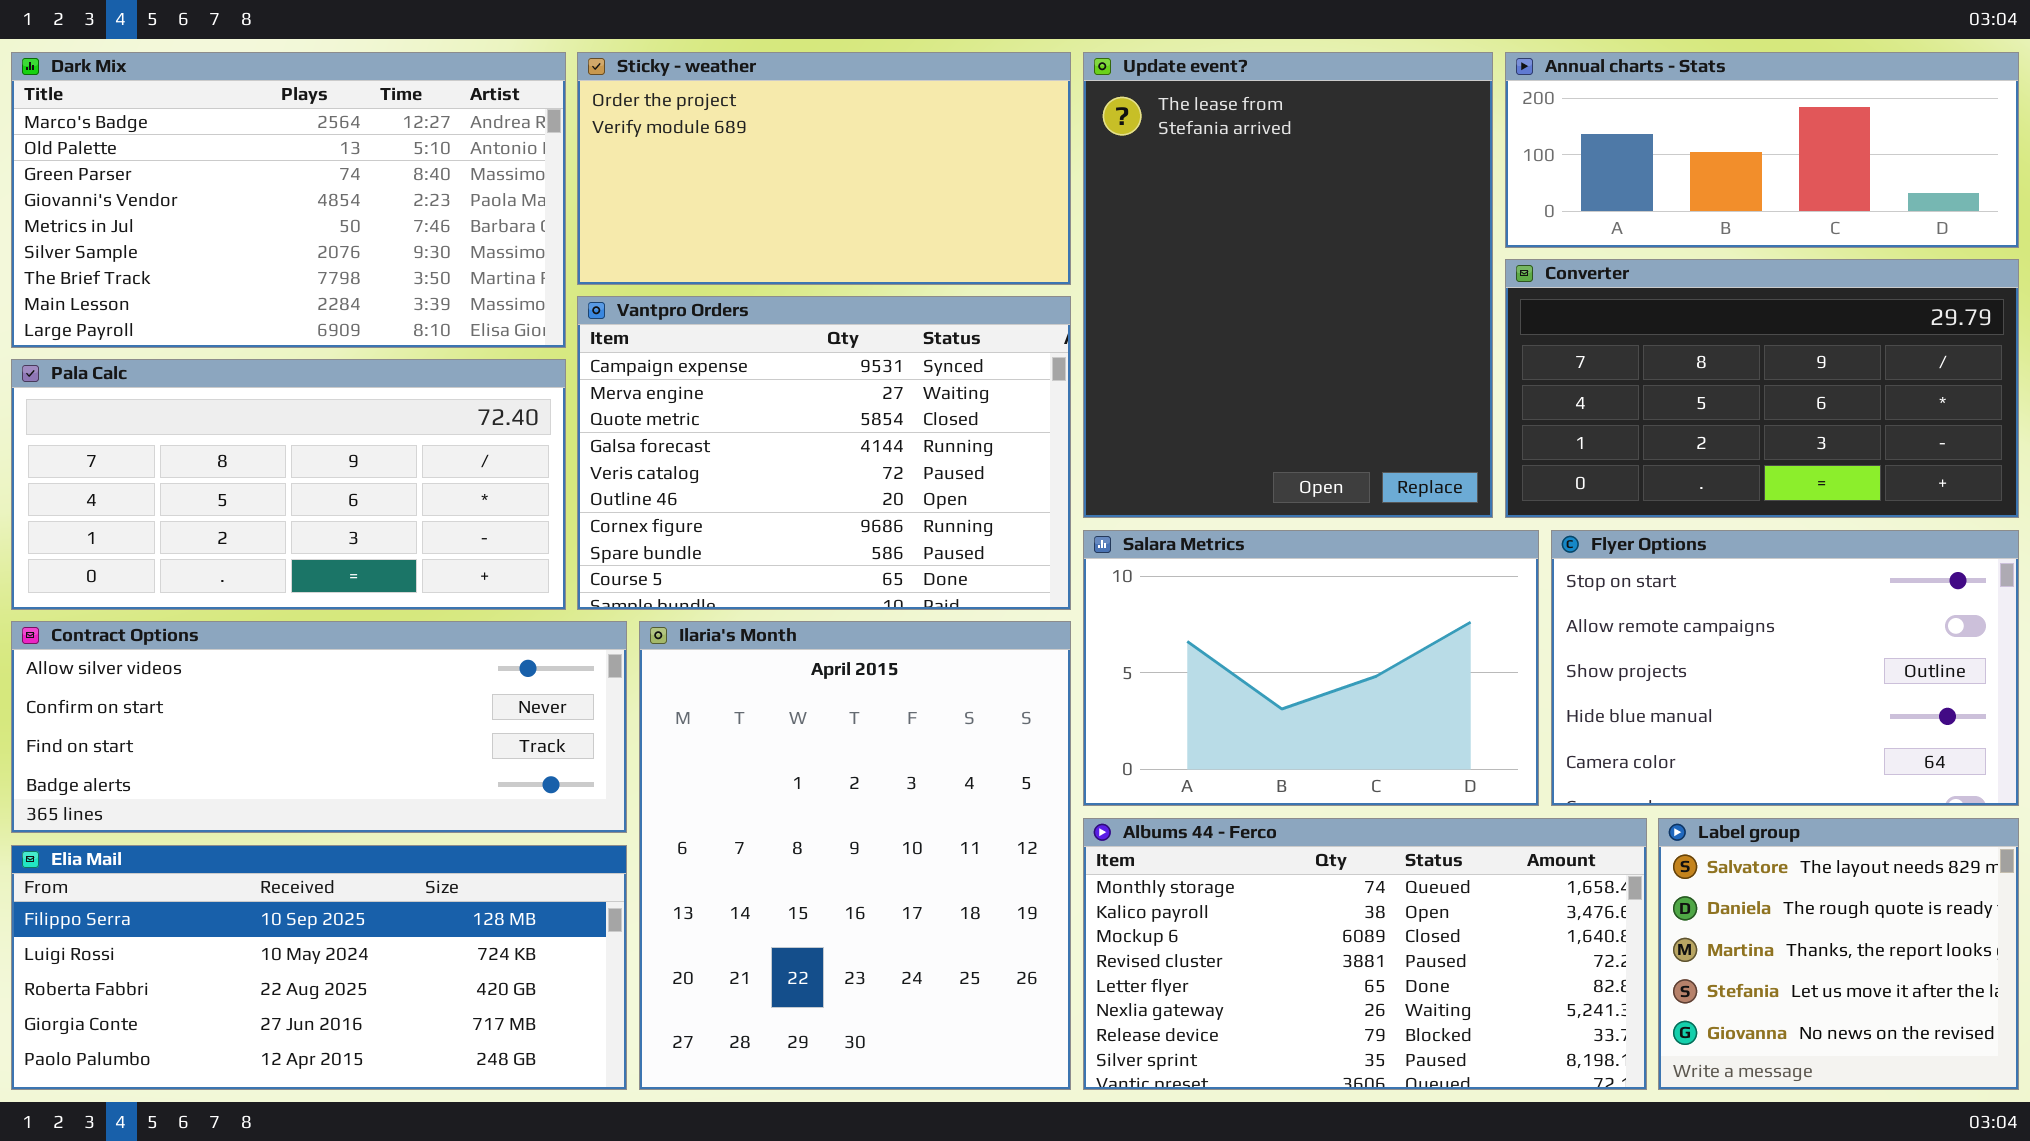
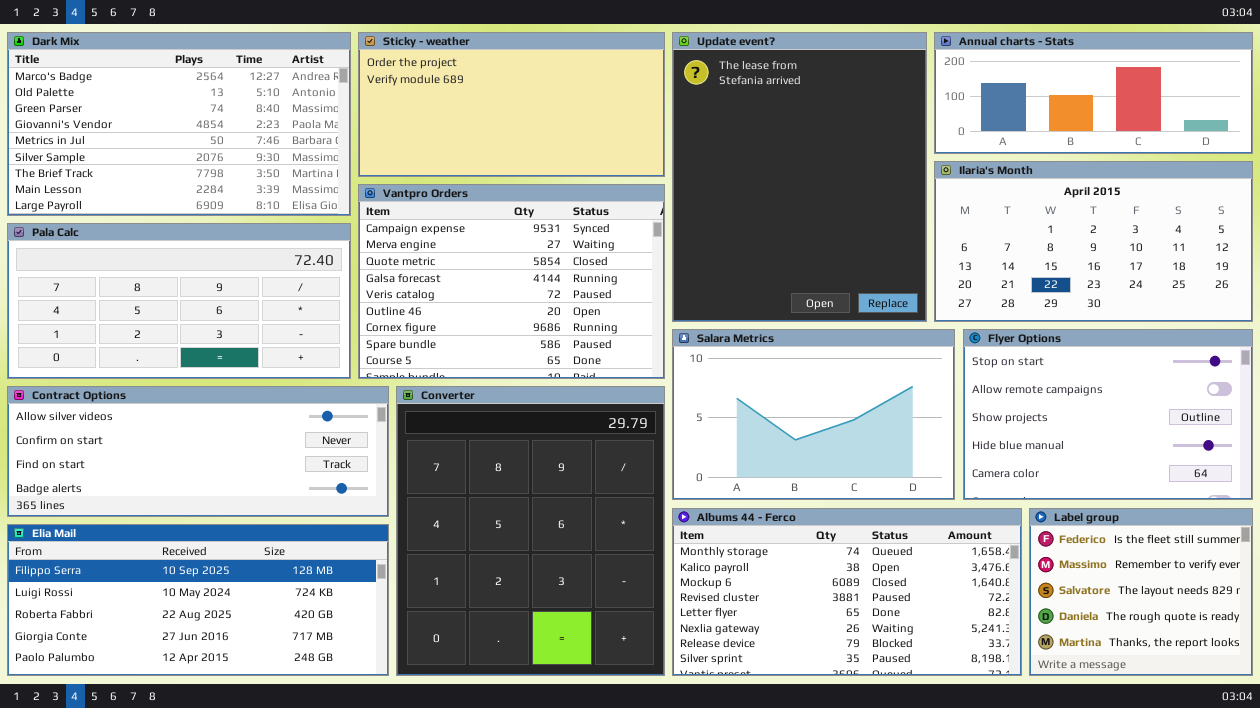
Converter: [1505,259,2019,518] -> [396,386,665,676], moved, resized
Ilaria's Month: [639,621,1071,1090] -> [934,161,1253,322], moved, resized
Label group: [1658,818,2019,1090] -> [1029,508,1253,676], scrolled up 2 rows

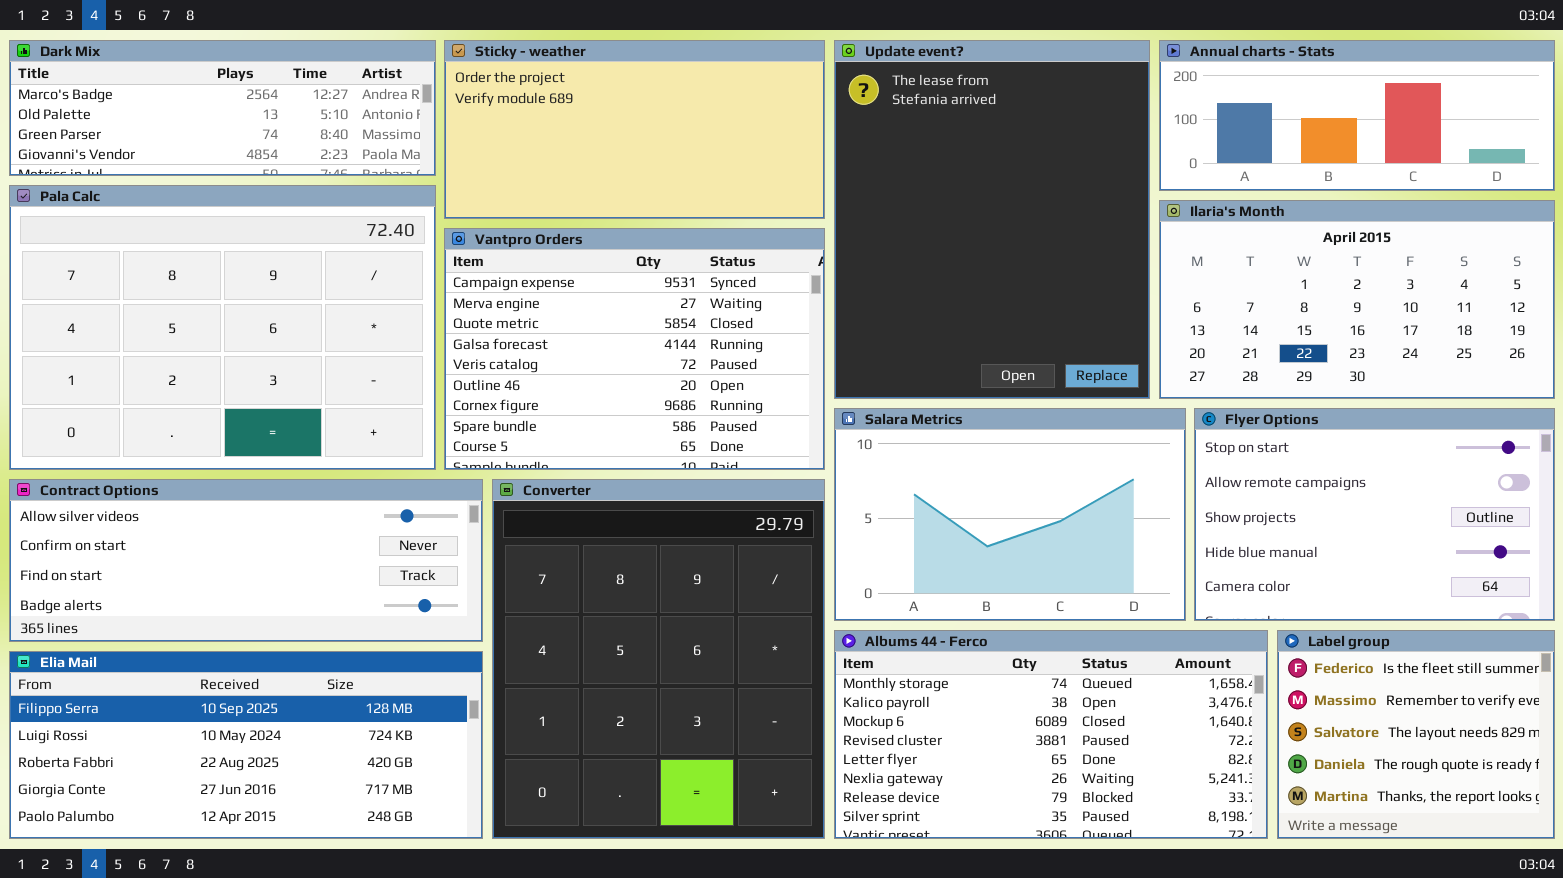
Dark Mix: [7,32,351,216] -> [9,40,436,176], resized
Pala Calc: [7,223,351,379] -> [9,185,436,470], resized

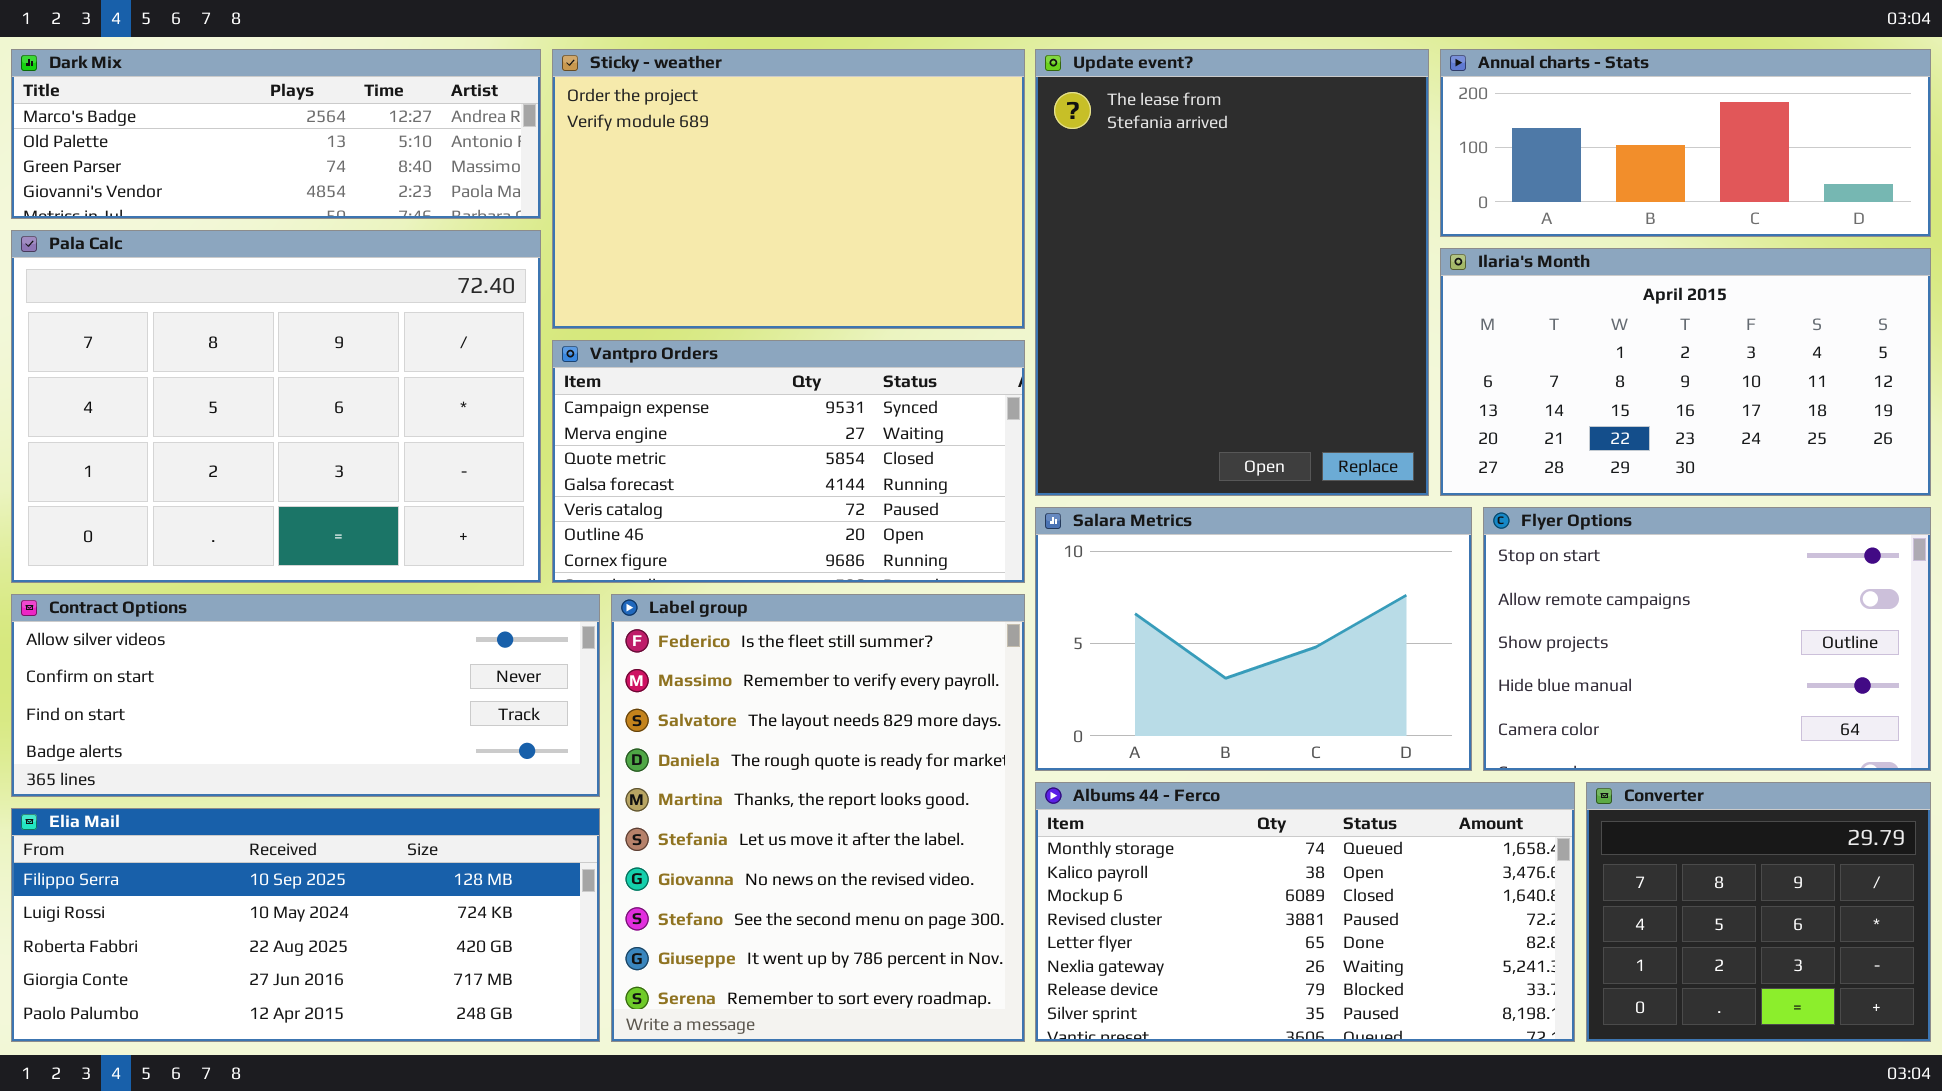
Sticky - weather: [444,40,825,219] -> [552,49,1025,329], resized
Vantpro Orders: [444,228,825,470] -> [552,340,1025,583], resized
Converter: [492,479,825,839] -> [1586,782,1931,1042], moved, resized
Label group: [1277,630,1555,839] -> [611,594,1025,1042], moved, resized

